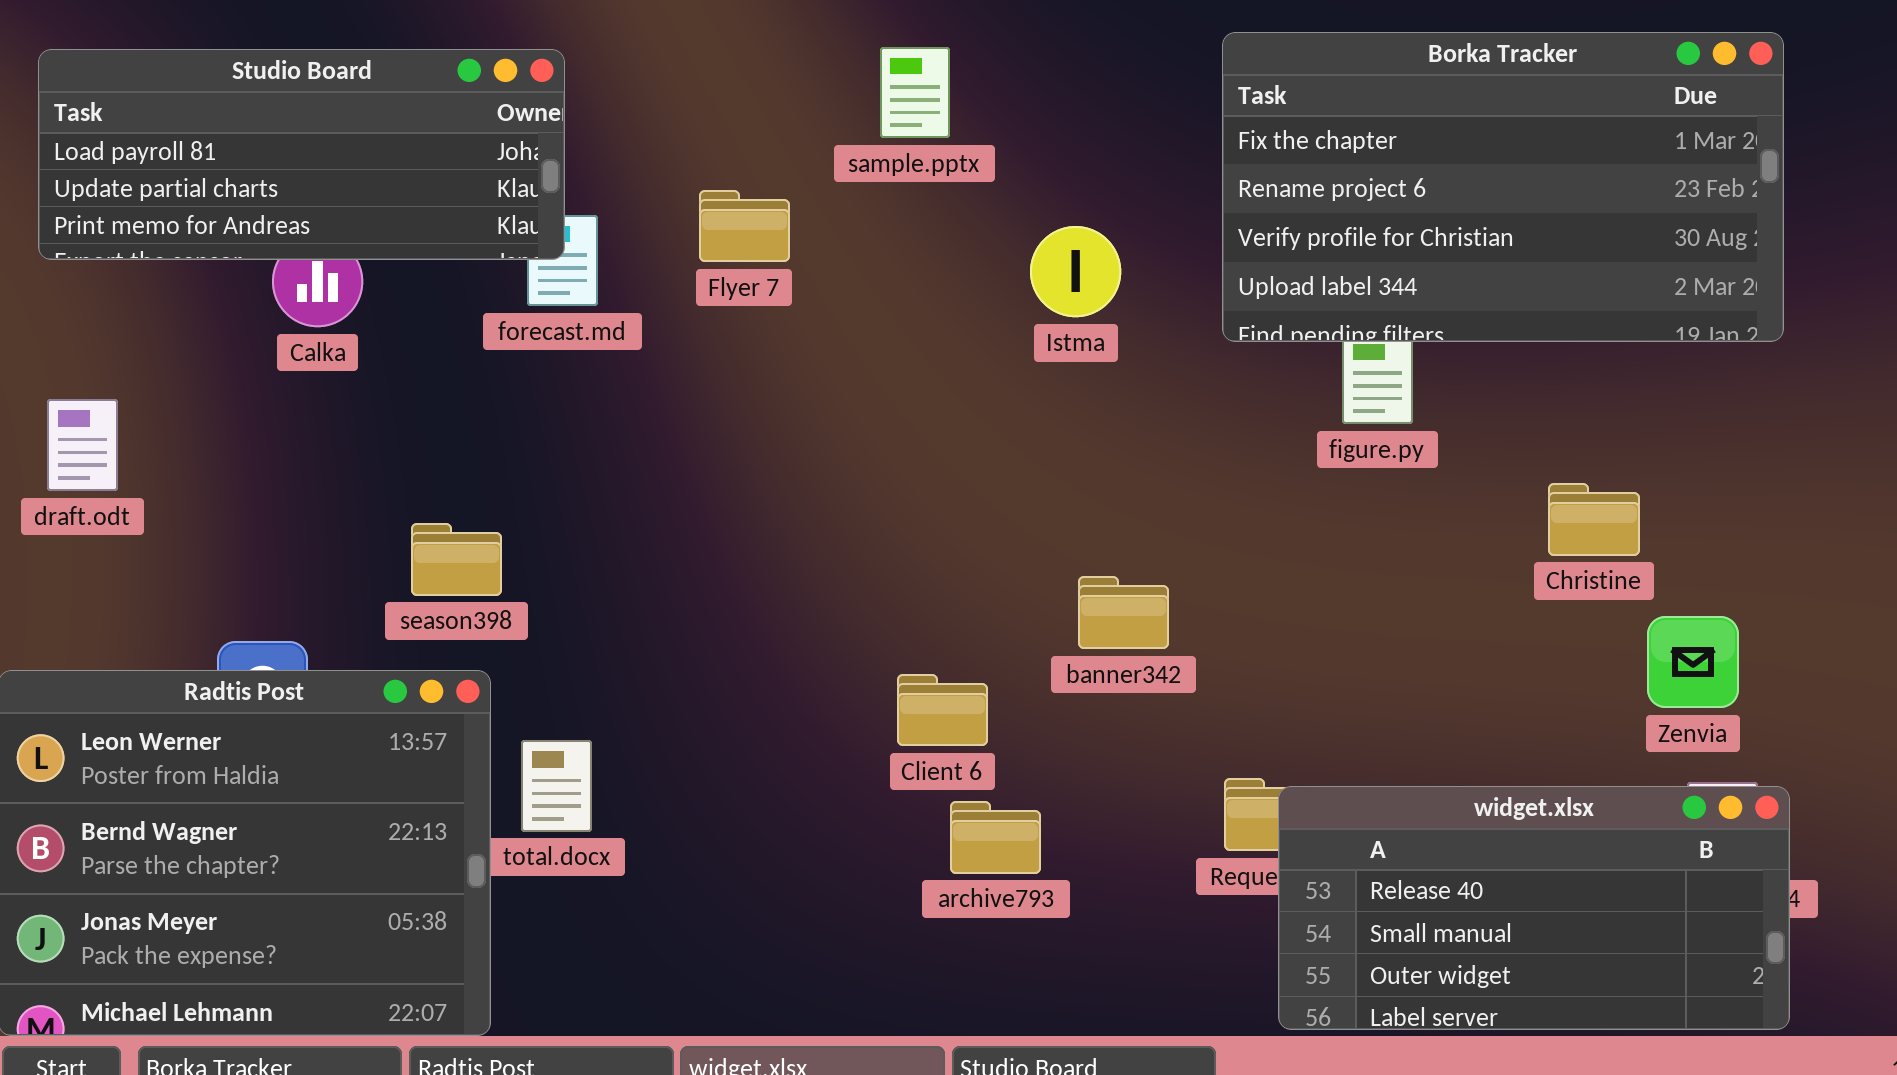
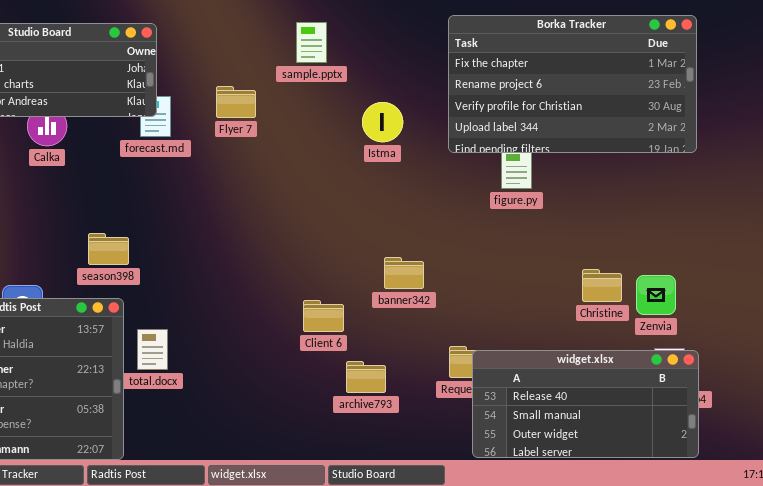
Christine: [1548,483,1640,556] -> [582,269,622,302], moved
archive793: [950,801,1041,874] -> [346,361,386,393], moved

